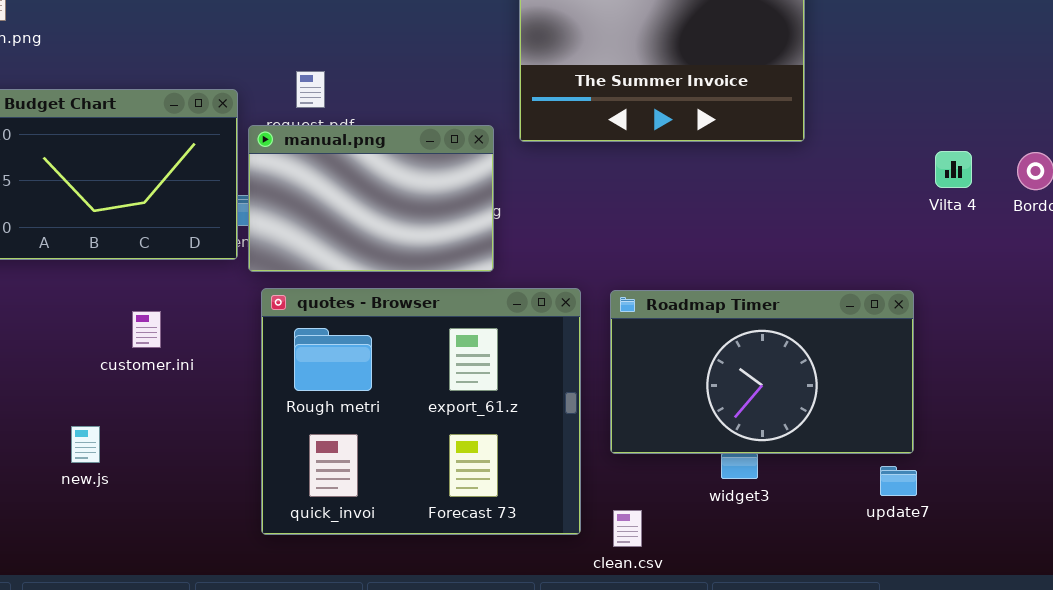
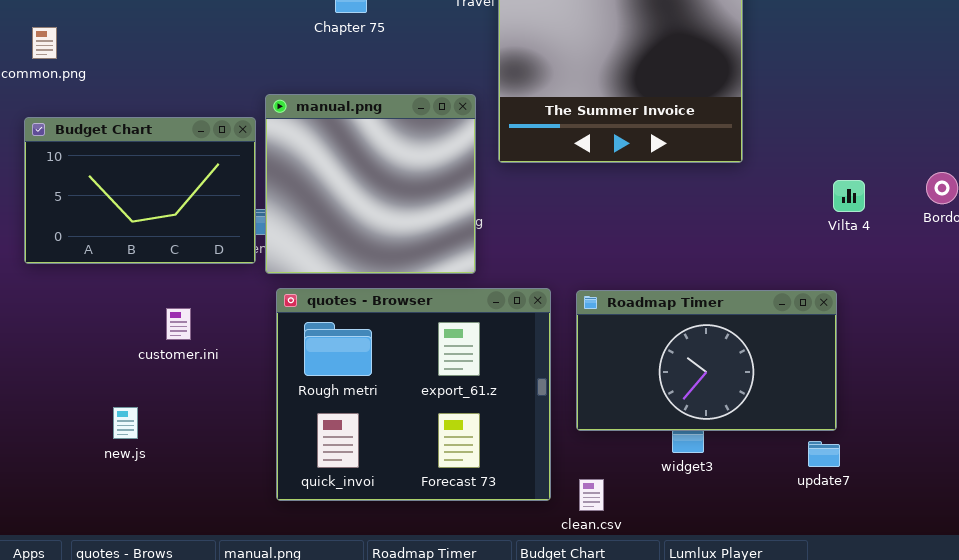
manual.png: [248,125,494,272] -> [265,94,476,274], resized
Vilta 4: [935,151,972,188] -> [833,180,865,212], moved

